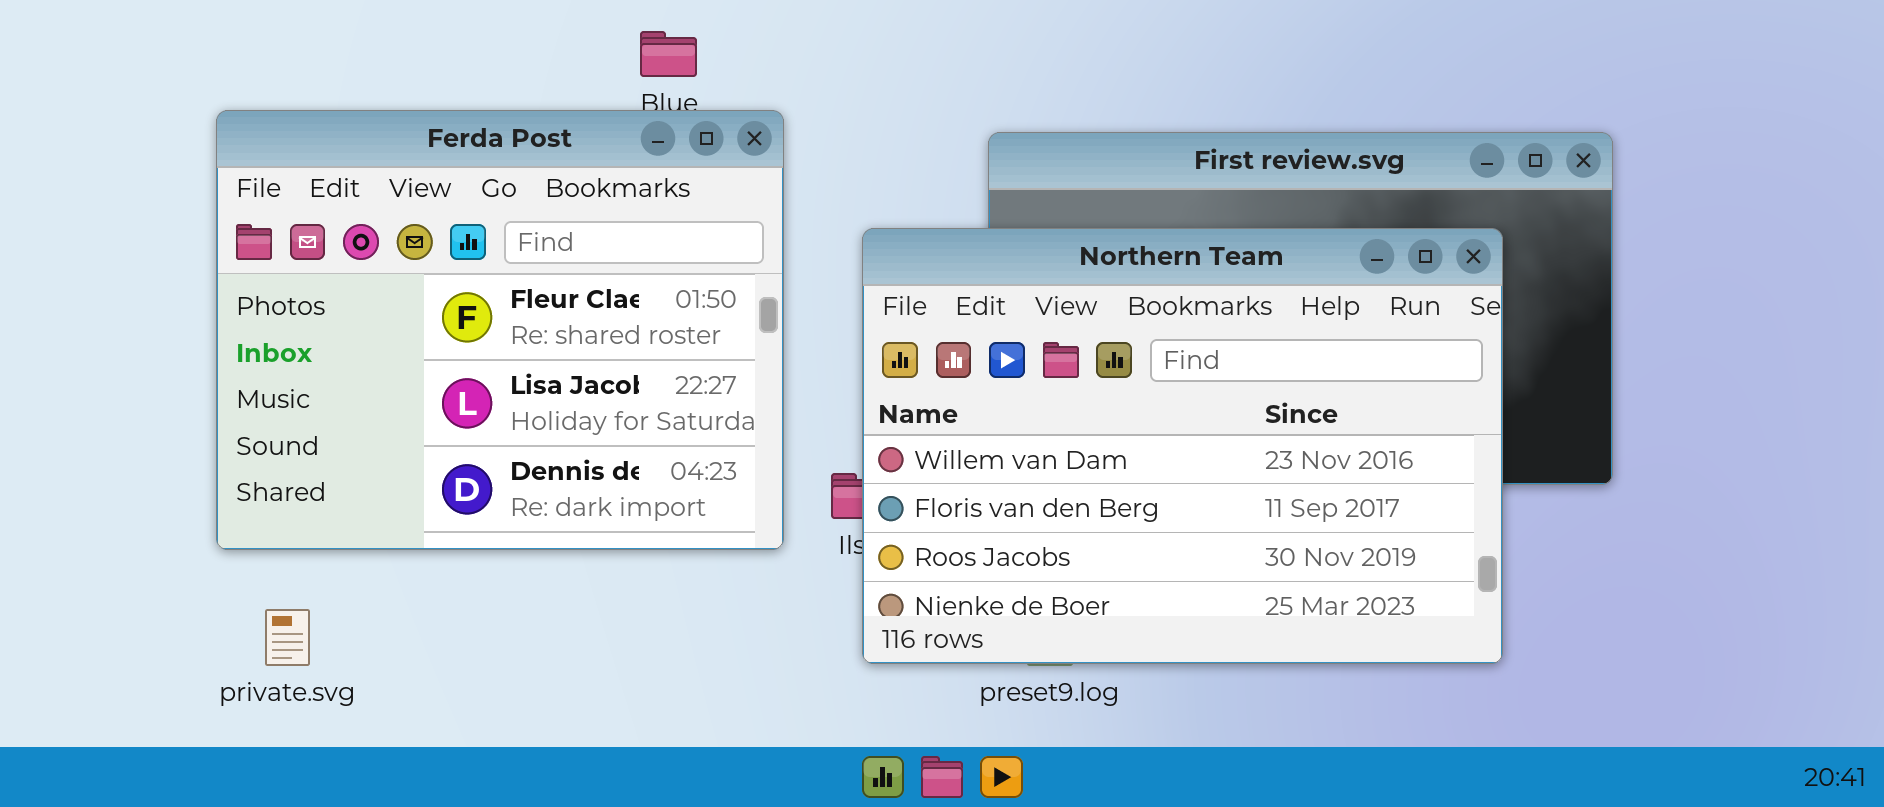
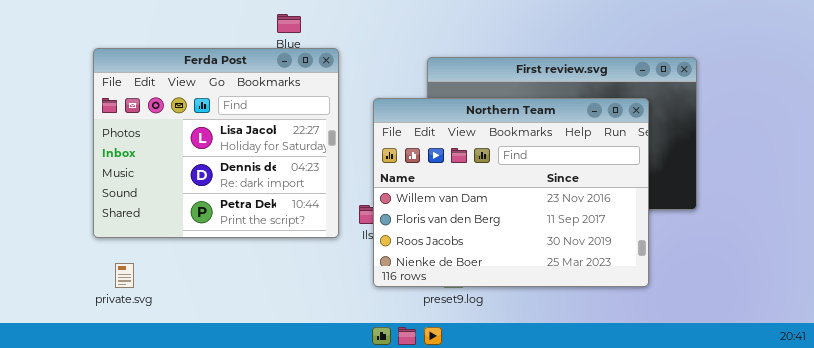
Ferda Post: [216,110,784,550] -> [93,48,339,238], scrolled down 1 row

